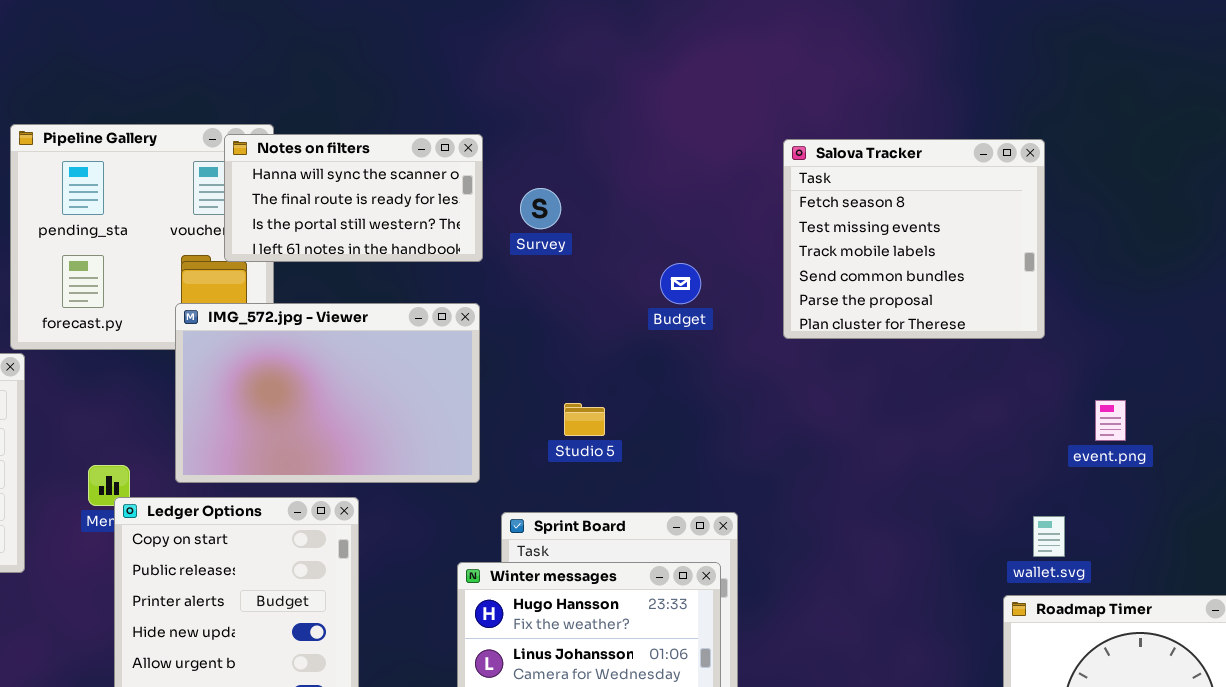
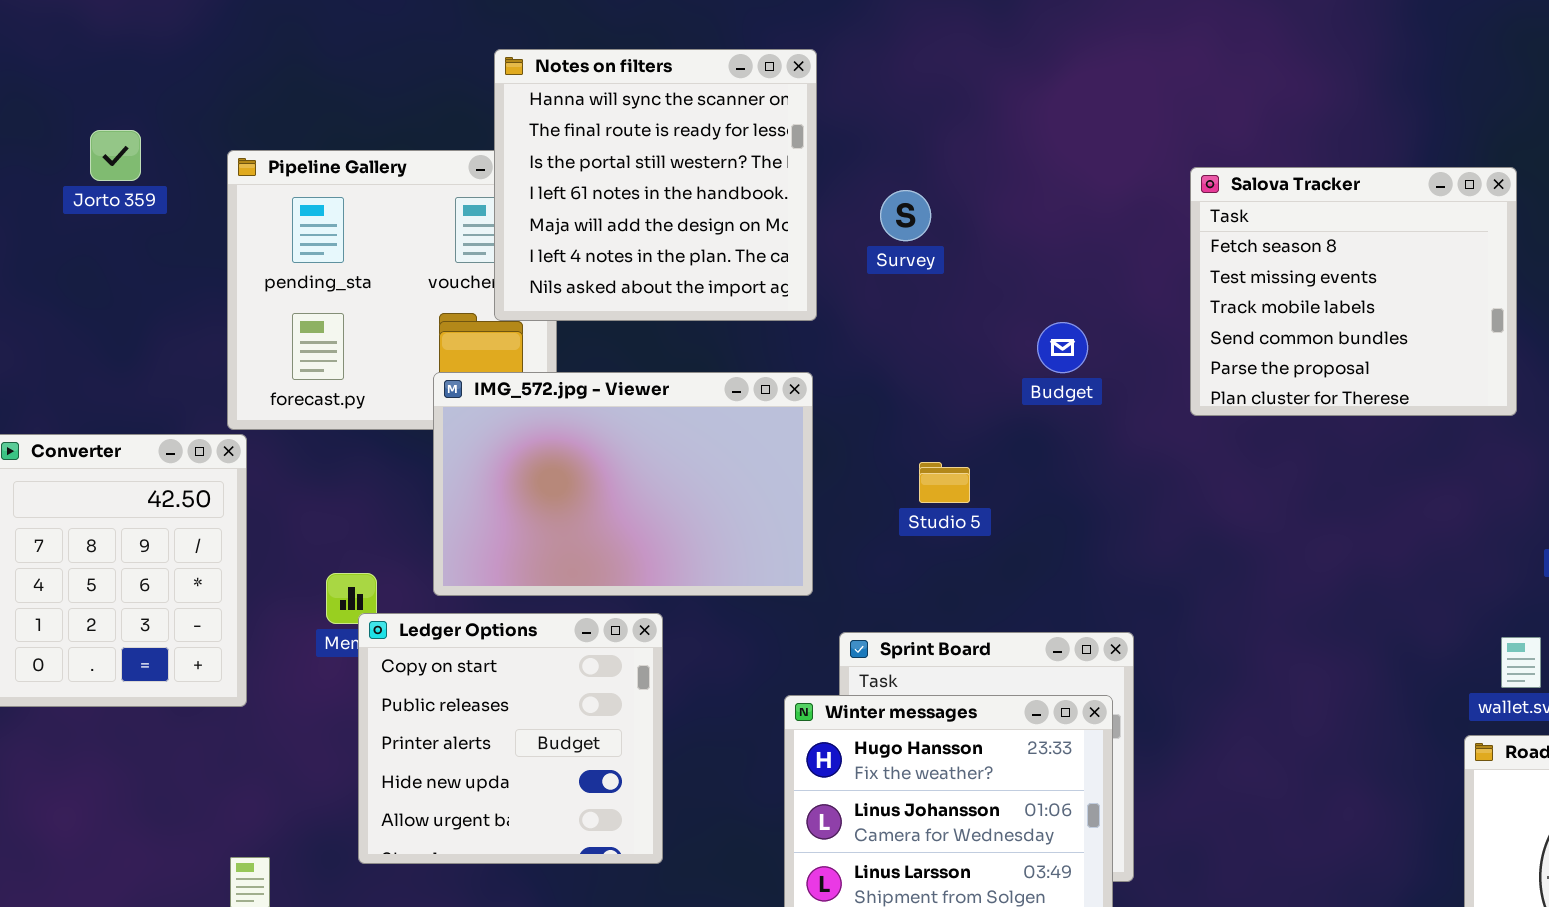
Notes on filters: [224,134,483,262] -> [494,49,817,321], resized
Survey: [520,188,561,229] -> [880,190,931,241], moved
Studio 5: [564,403,605,436] -> [919,462,970,503], moved

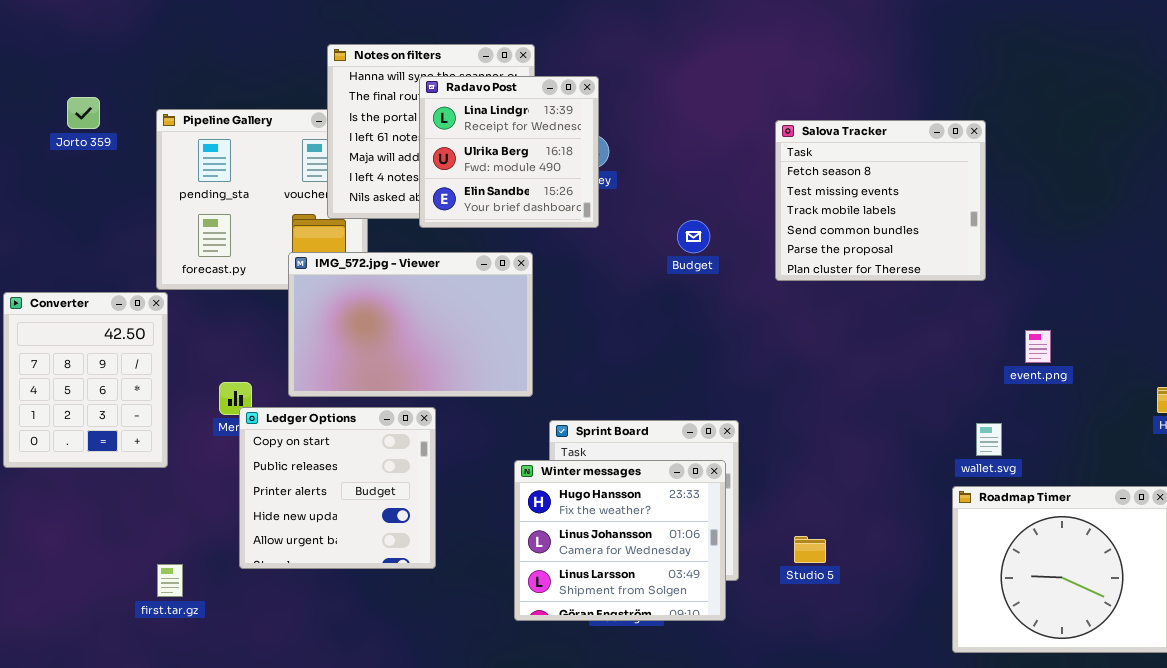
Radavo Post: none -> [419,76,599,228], opened
Studio 5: [919,462,970,503] -> [794,536,826,563], moved

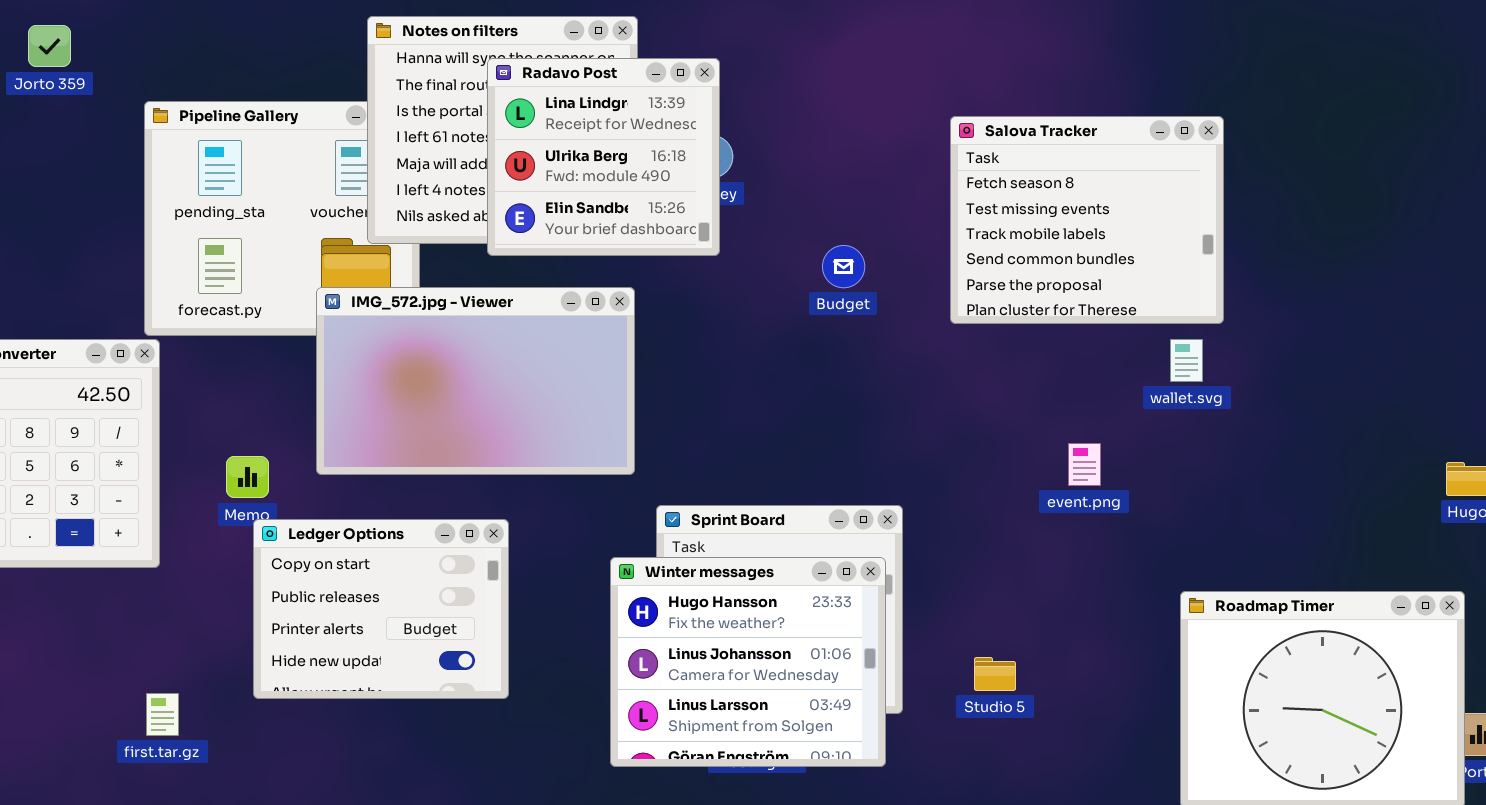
Jorto 359: [67,97,100,129] -> [28,25,71,67], moved
event.png: [1025,330,1051,363] -> [1068,443,1101,486], moved
Ledger Options: [239,407,436,569] -> [253,519,509,699], resized
wallet.svg: [976,423,1002,456] -> [1170,339,1203,382], moved

